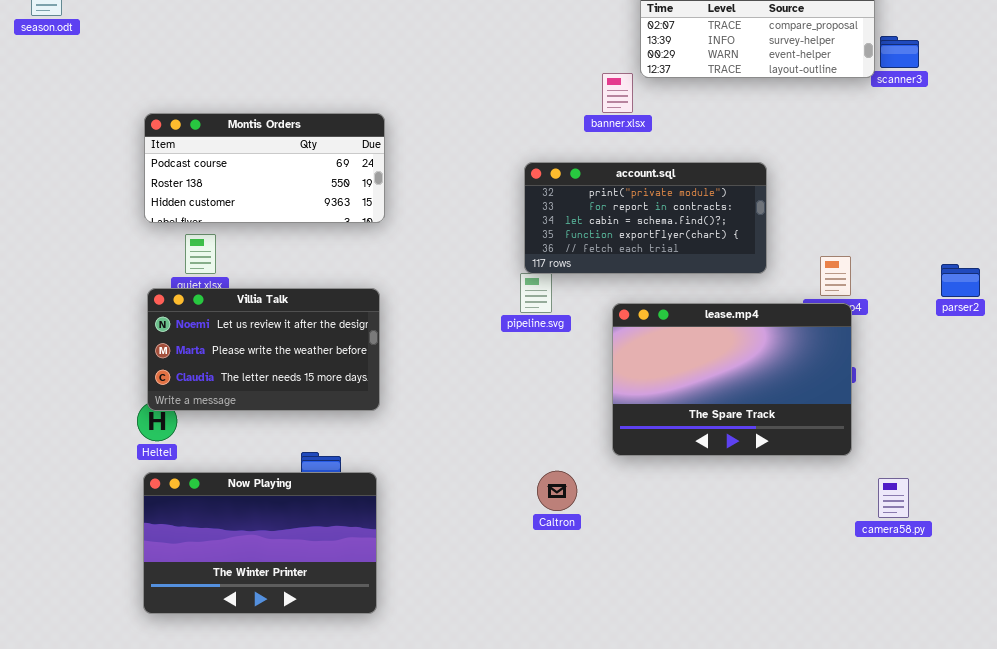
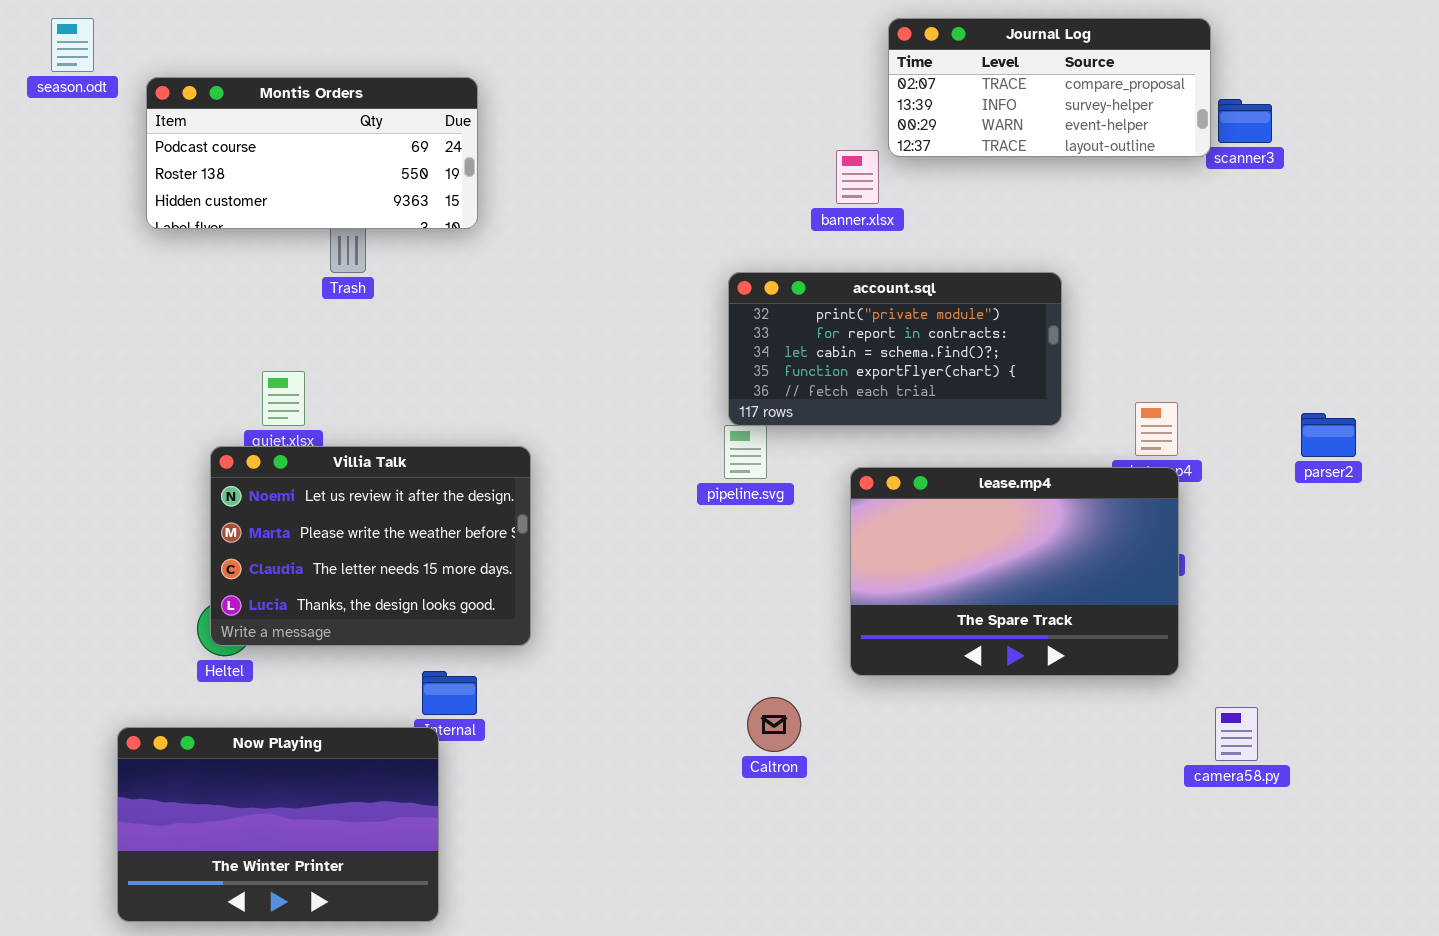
Montis Orders: [144,113,385,223] -> [146,77,478,229], moved
Villia Talk: [147,288,380,411] -> [210,446,531,646], resized
Now Playing: [143,472,377,614] -> [117,727,439,922], moved

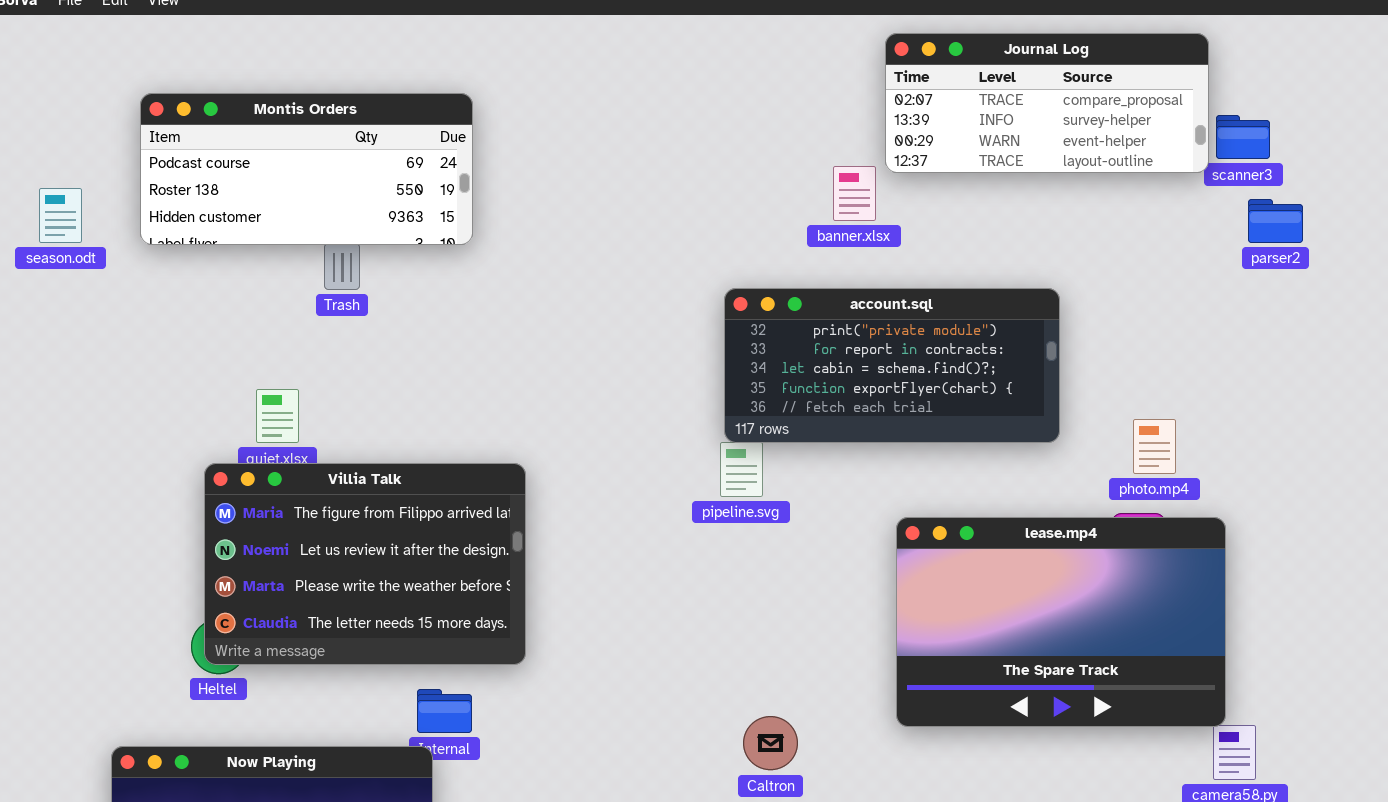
season.odt: [51,18,94,72] -> [39,188,82,243], moved
parser2: [1301,413,1356,457] -> [1248,199,1303,243], moved
Villia Talk: [210,446,531,646] -> [204,463,526,665], scrolled up 1 row
lease.mp4: [850,467,1179,676] -> [896,517,1226,727], moved

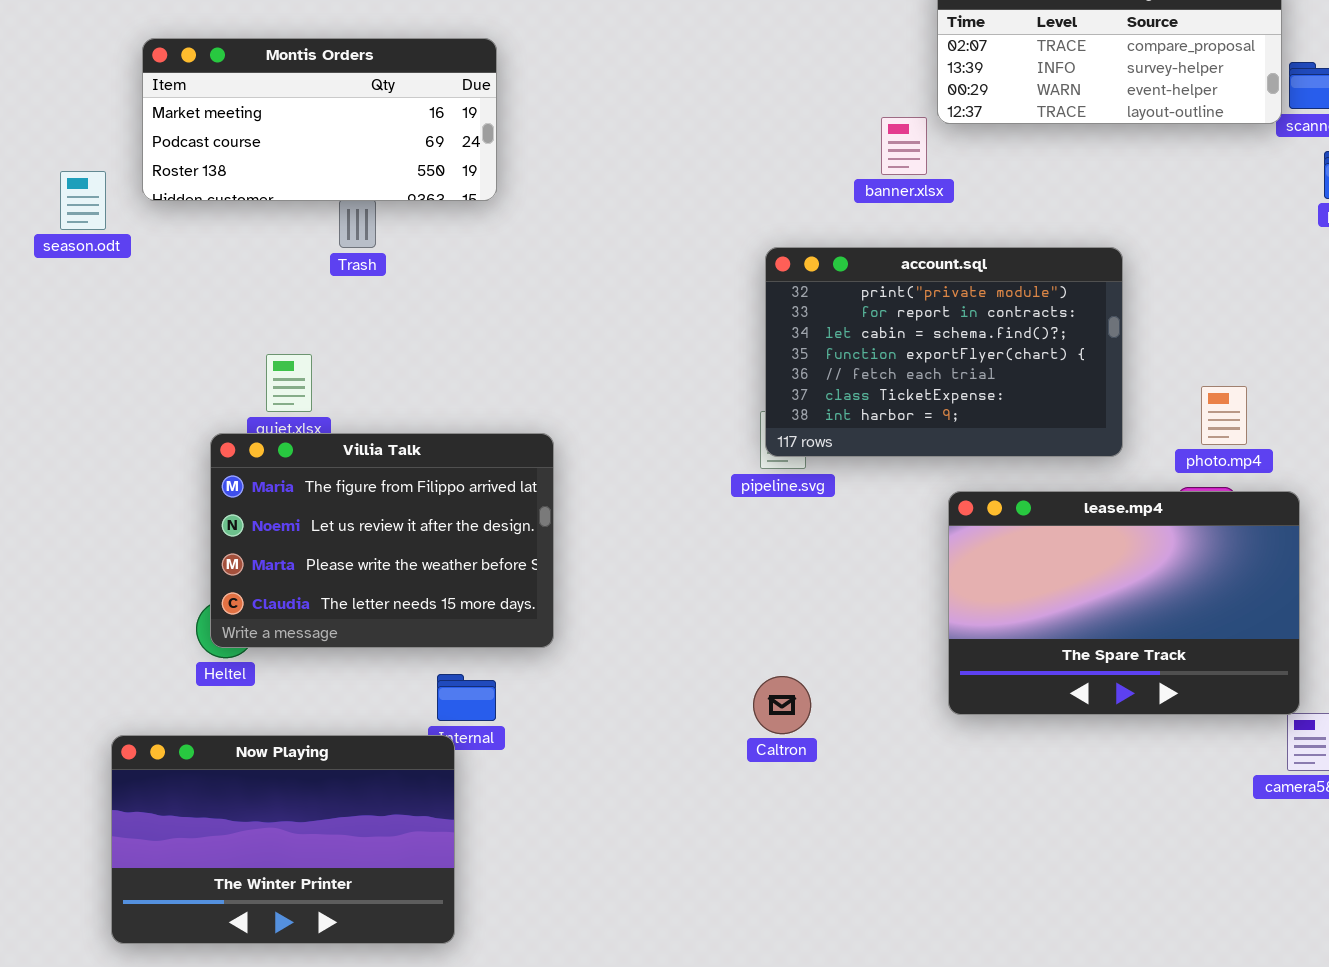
Montis Orders: [140,93,473,245] -> [142,38,497,201], scrolled up 1 row
season.odt: [39,188,82,243] -> [60,171,106,230], moved
account.sql: [724,288,1060,443] -> [765,247,1123,457], resized
Caltron: [743,716,798,770] -> [753,676,811,734], moved

